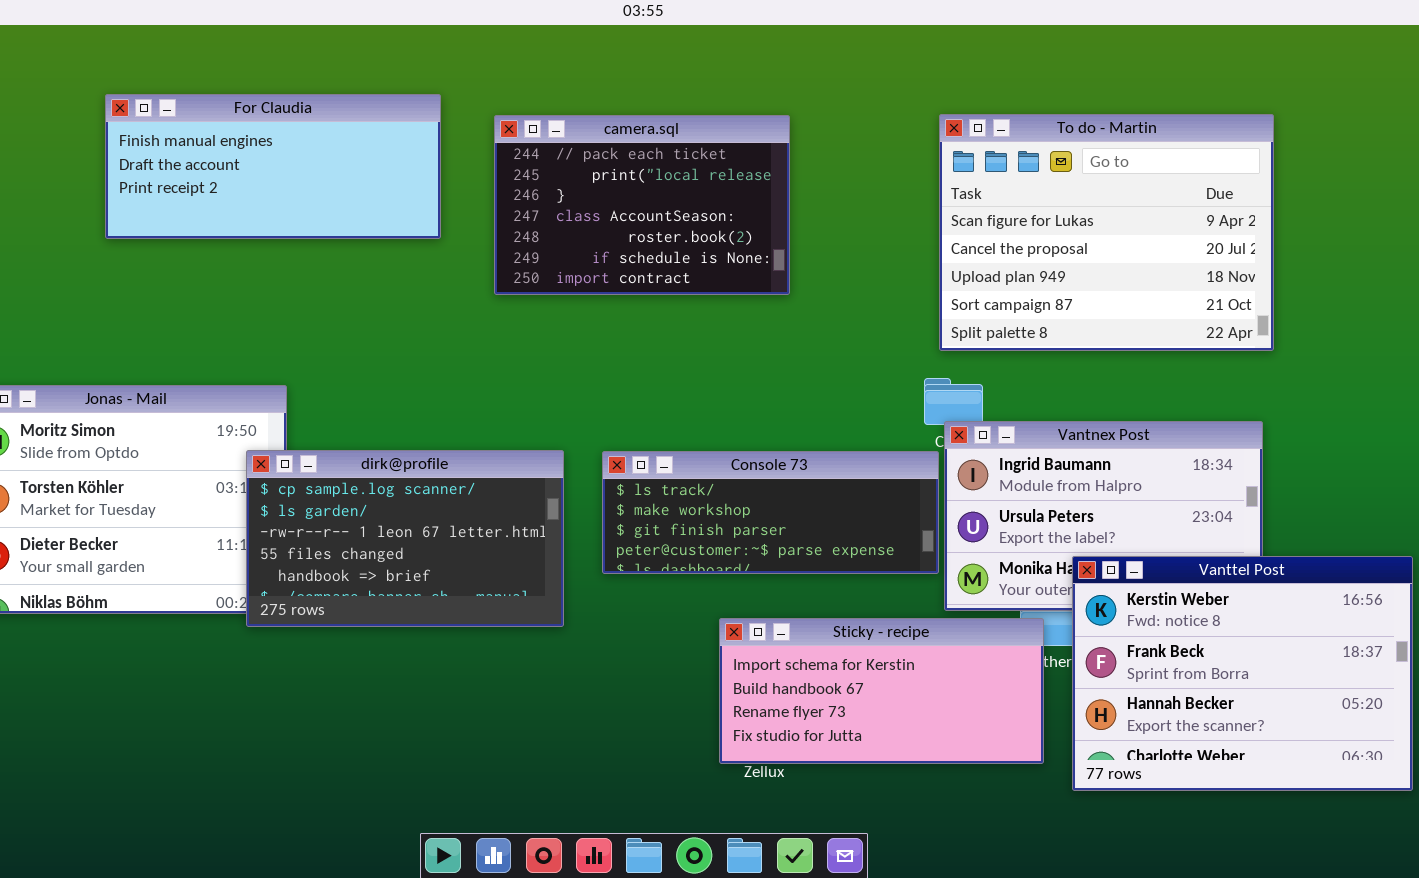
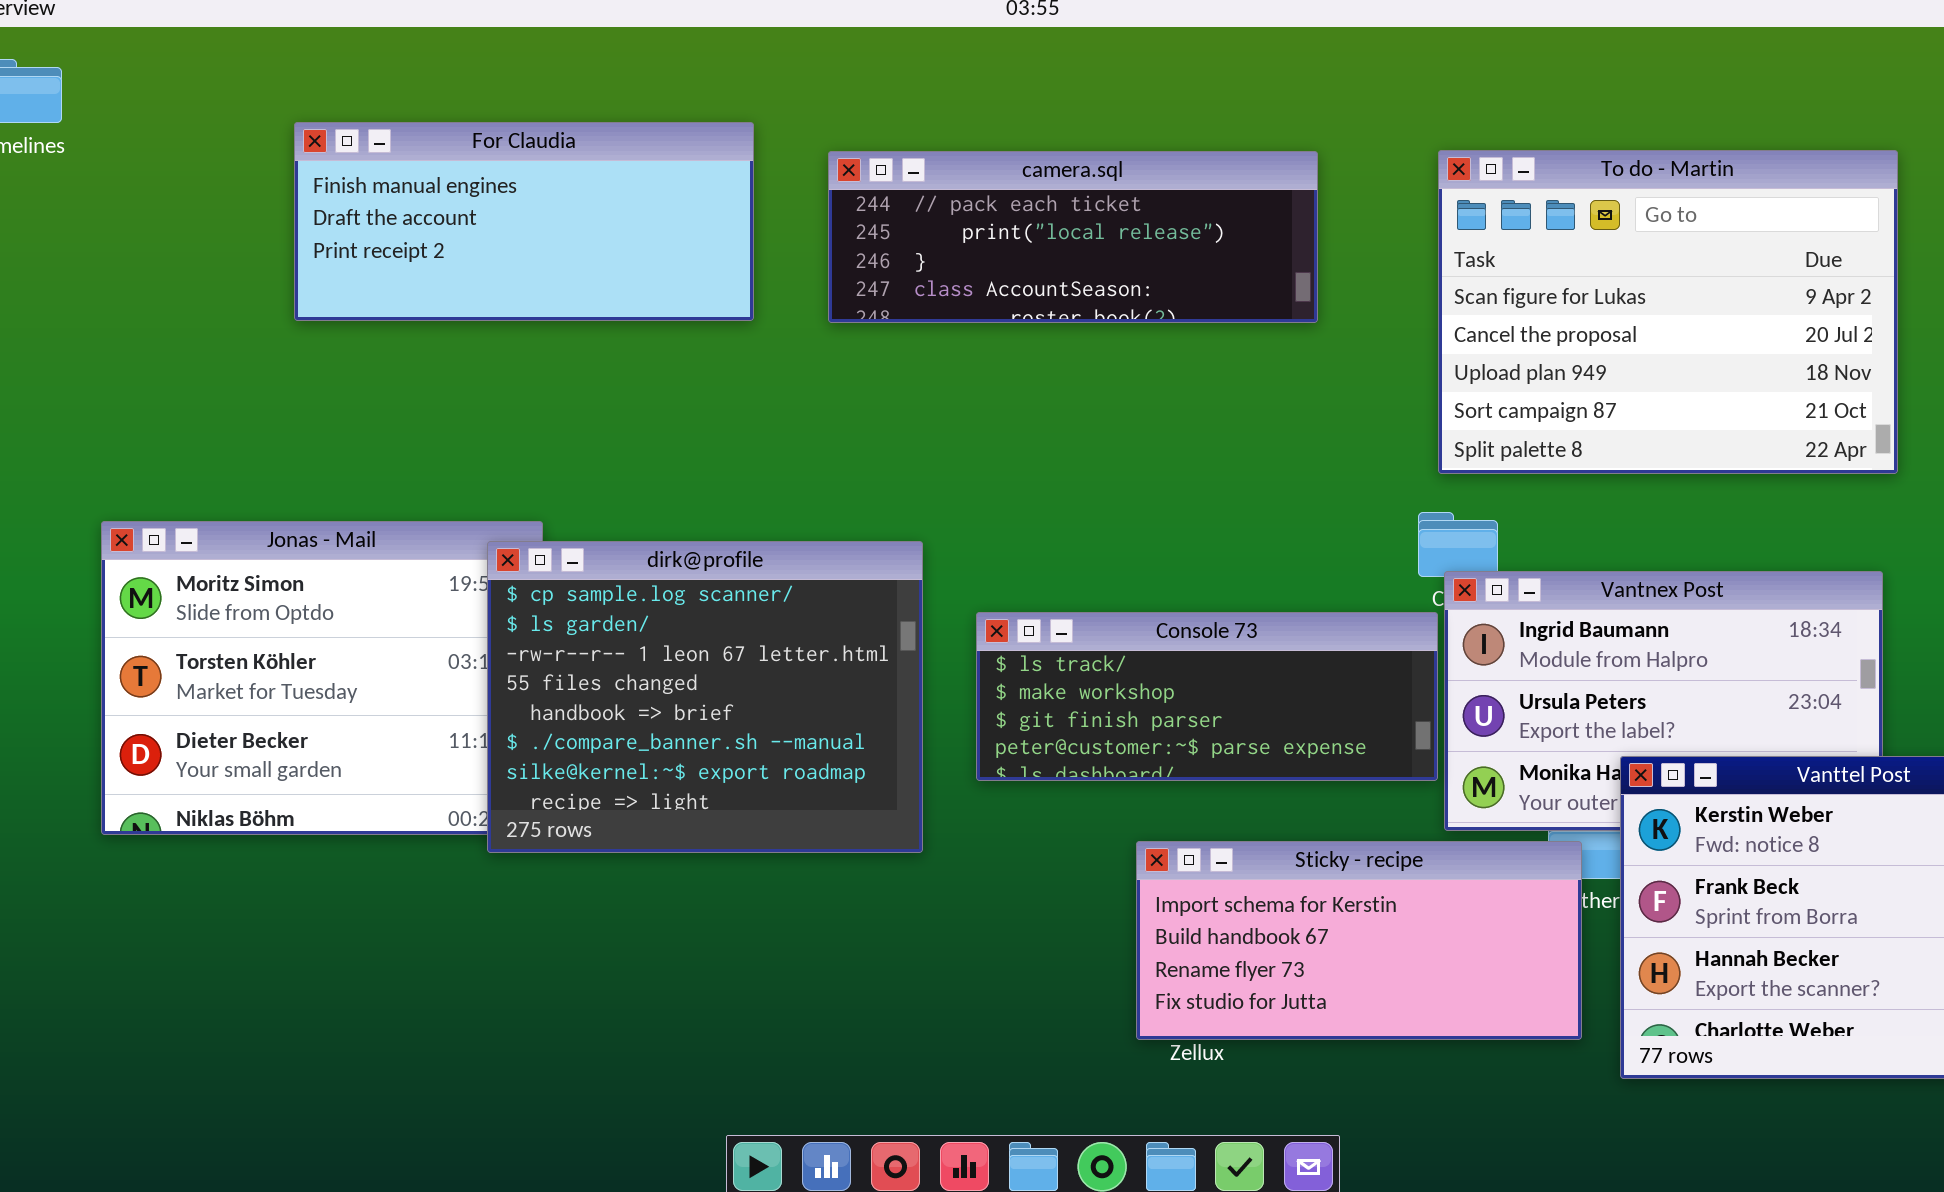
camera.sql: [494,115,790,295] -> [828,151,1318,323], resized
dirk@profile: [246,450,564,627] -> [487,541,923,853], resized

